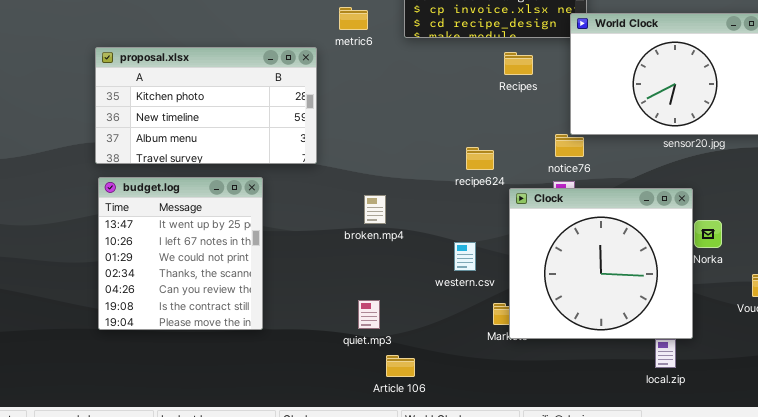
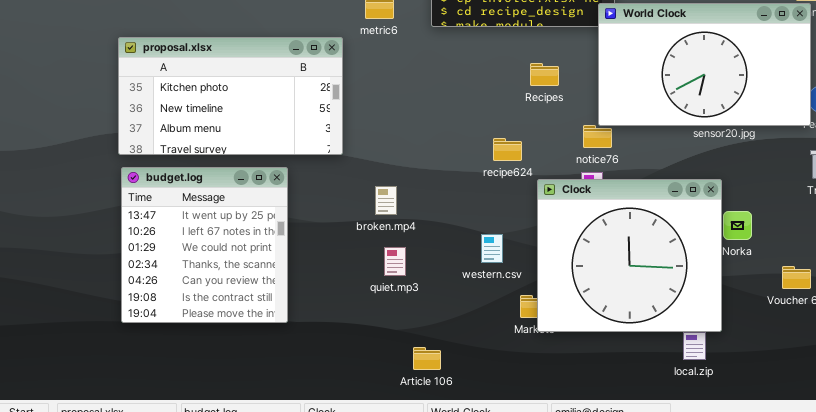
Recipes: [504,52,533,75] -> [530,63,559,86], moved
broken.mp4: [364,195,386,224] -> [375,186,397,215], moved
quiet.mp3: [358,300,380,329] -> [384,247,406,276], moved

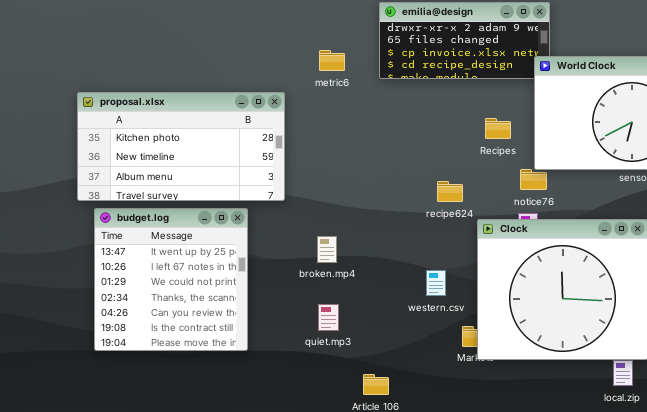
proposal.xlsx: [118,37,343,155] -> [77,92,285,201], moved
Recipes: [530,63,559,86] -> [485,118,511,139], moved
broken.mp4: [375,186,397,215] -> [317,236,337,263], moved
quiet.mp3: [384,247,406,276] -> [318,304,339,331], moved

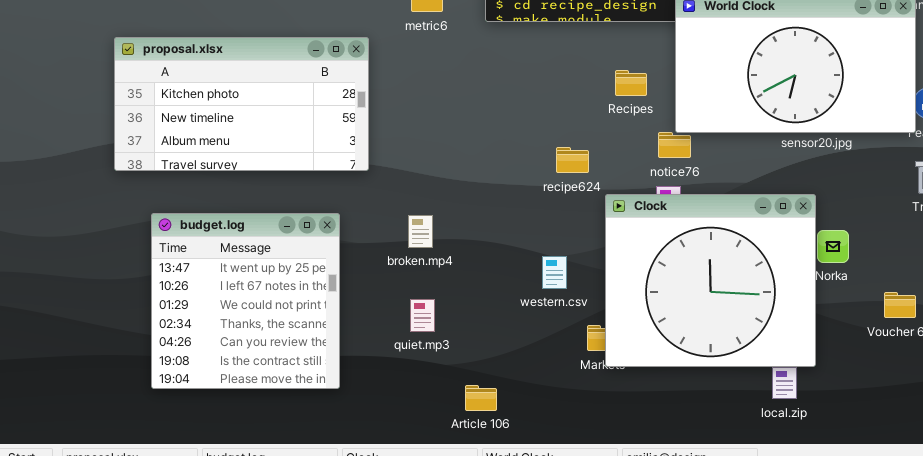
budget.log: [94,208,248,351] -> [151,213,340,389], moved

